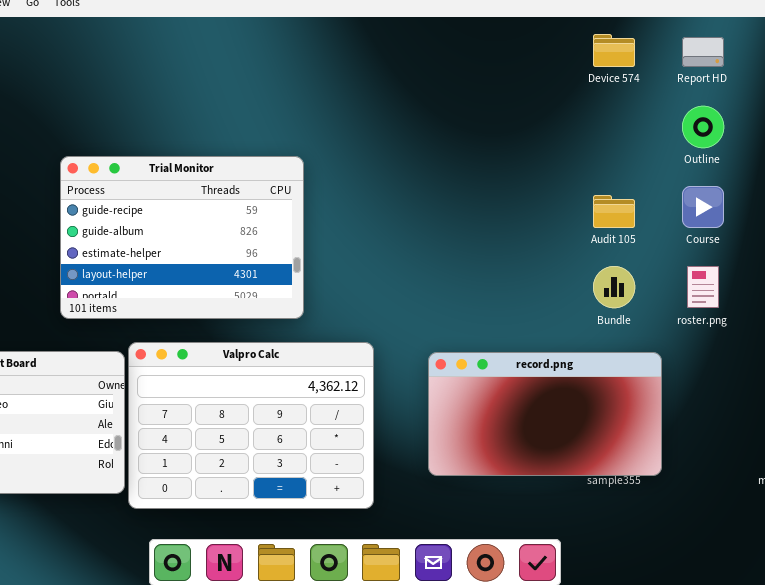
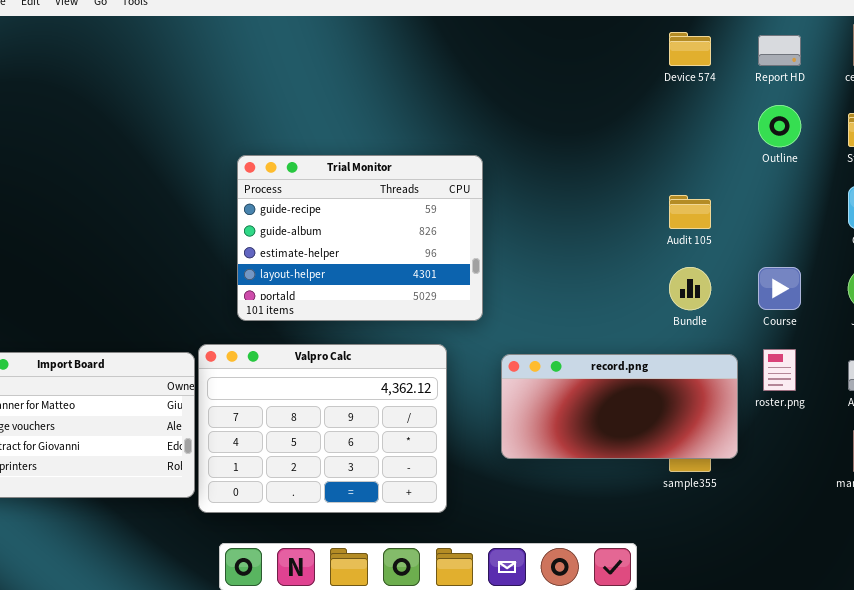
Trial Monitor: [60,156,304,319] -> [237,155,483,321], moved
Course: [682,186,724,228] -> [758,267,801,310], moved
roster.png: [687,266,719,308] -> [763,349,796,391], moved
record.png: [428,352,662,476] -> [501,354,738,459], resized

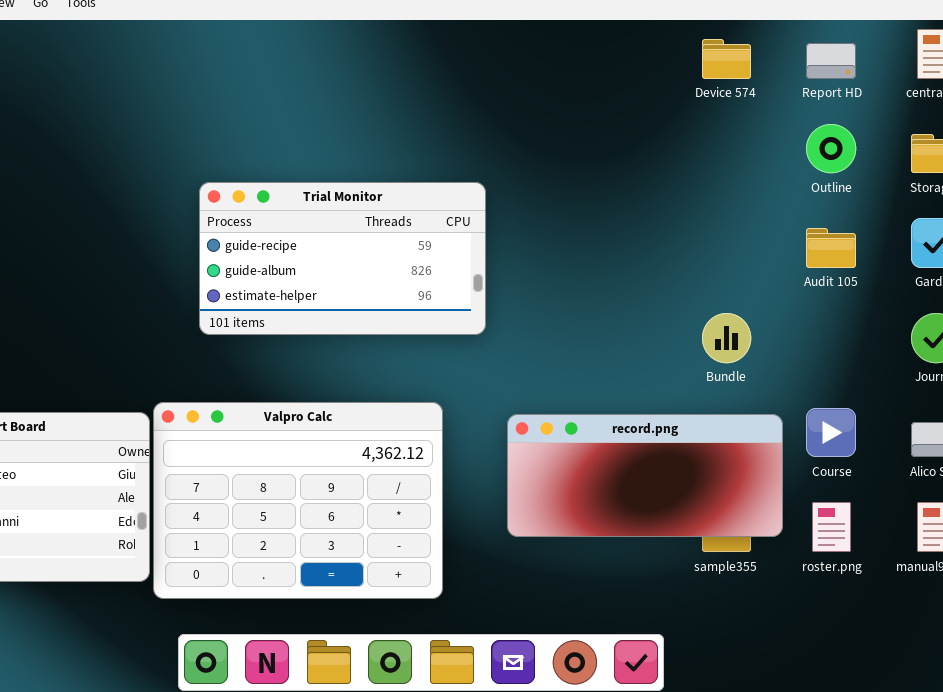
Trial Monitor: [237,155,483,321] -> [199,182,486,335], resized
Audit 105: [669,195,711,229] -> [806,228,856,268], moved
Course: [758,267,801,310] -> [806,408,856,457], moved
roster.png: [763,349,796,391] -> [812,502,851,552], moved

